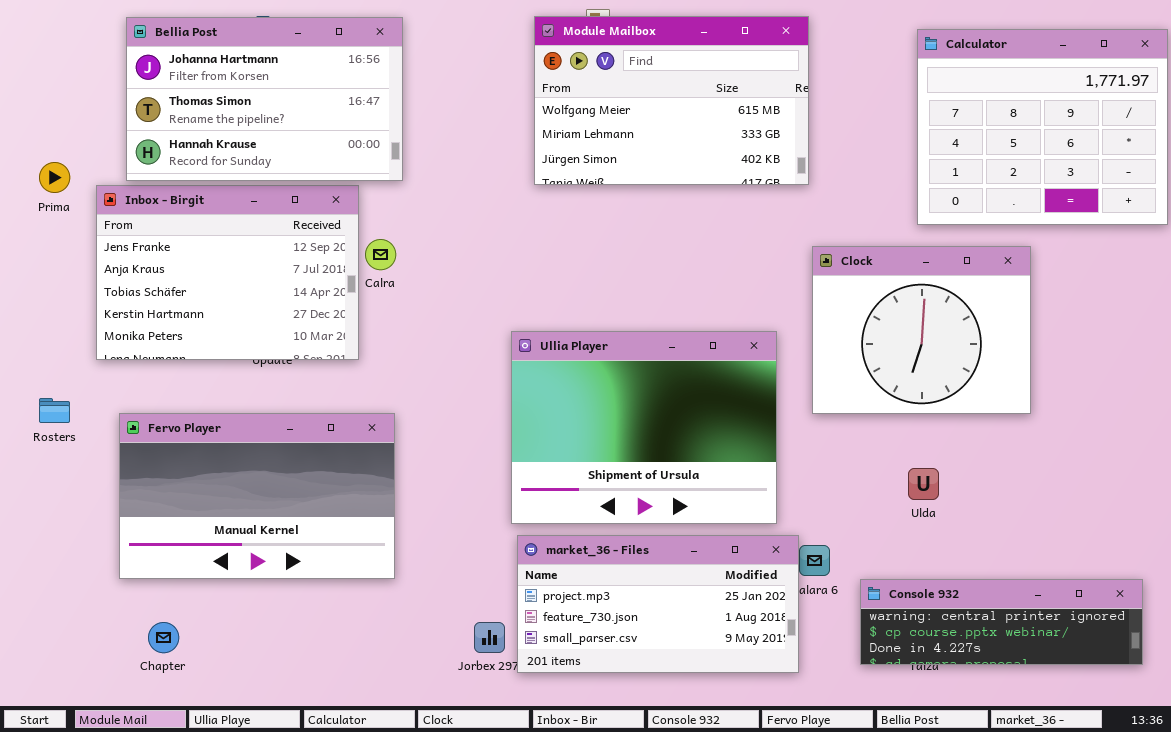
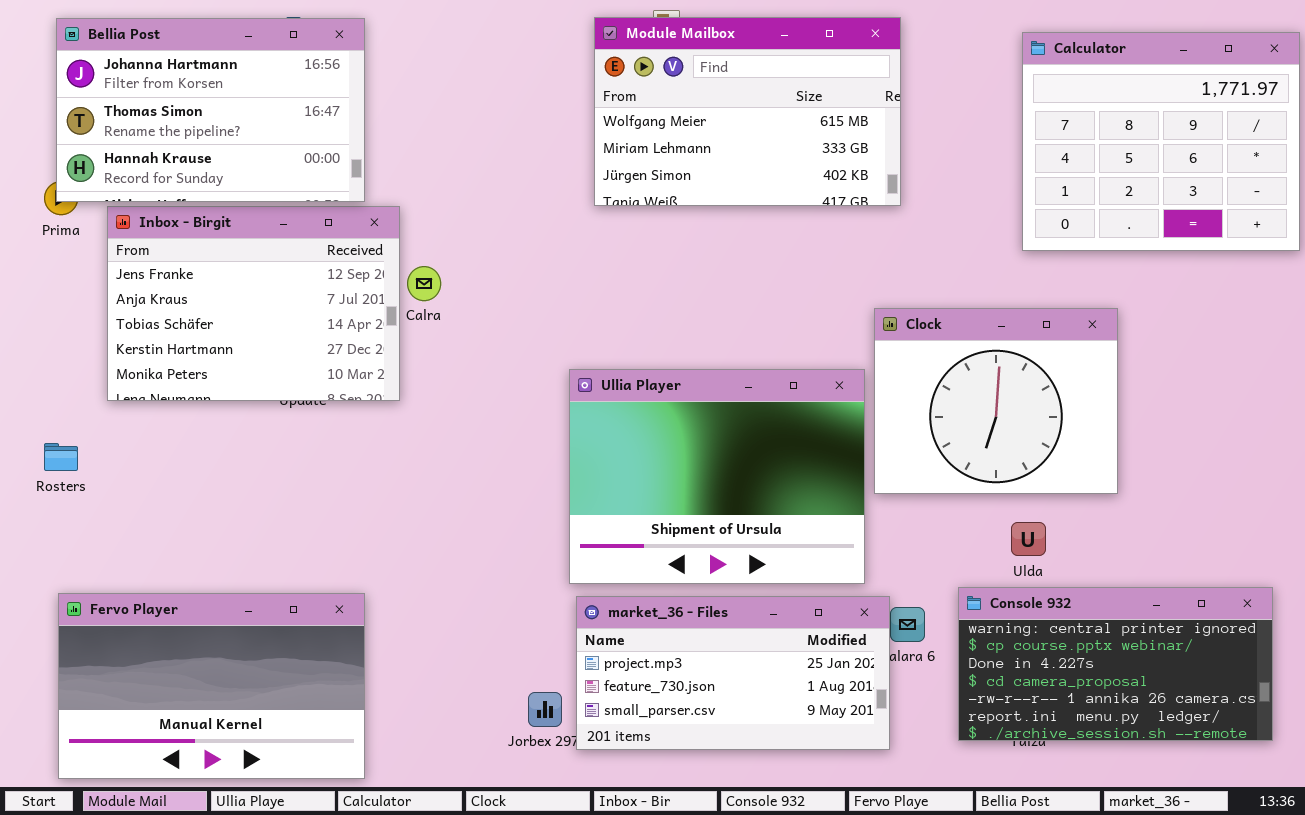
Bellia Post: [126,17,403,181] -> [56,18,365,202], moved
Clock: [812,246,1031,414] -> [874,308,1118,494], moved
Fervo Player: [119,413,395,579] -> [58,593,365,779], moved
Console 932: [860,579,1143,665] -> [958,587,1273,741], resized

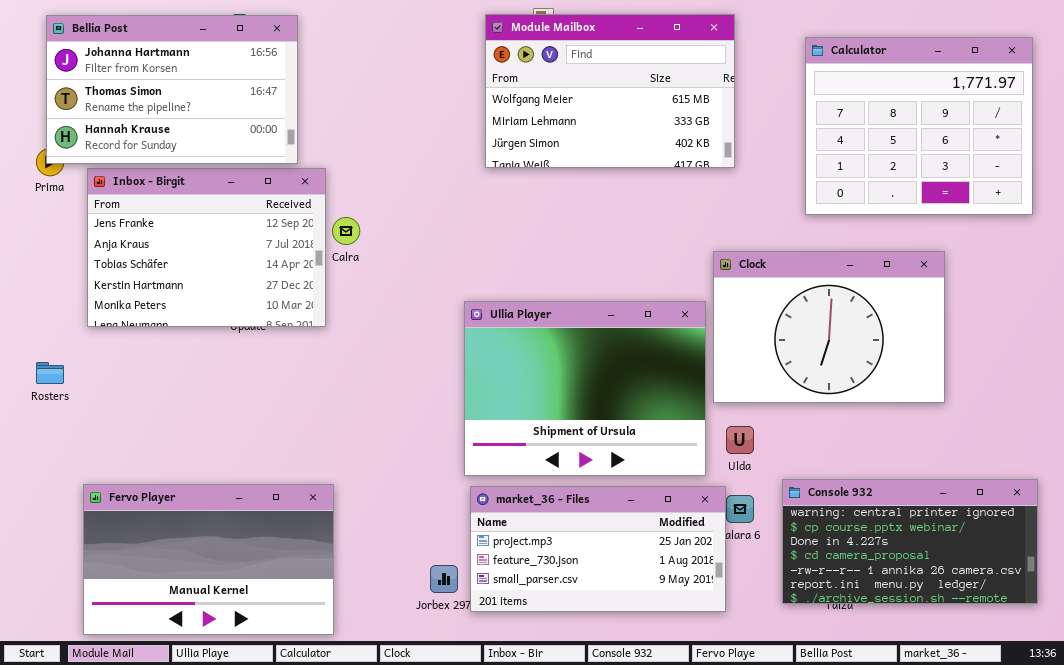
Calculator: [1022,32,1300,251] -> [805,37,1033,215], moved
Clock: [874,308,1118,494] -> [713,251,945,403], resized
Ulda: [1011,522,1046,556] -> [726,426,754,454], moved
Fervo Player: [58,593,365,779] -> [83,484,334,635], moved

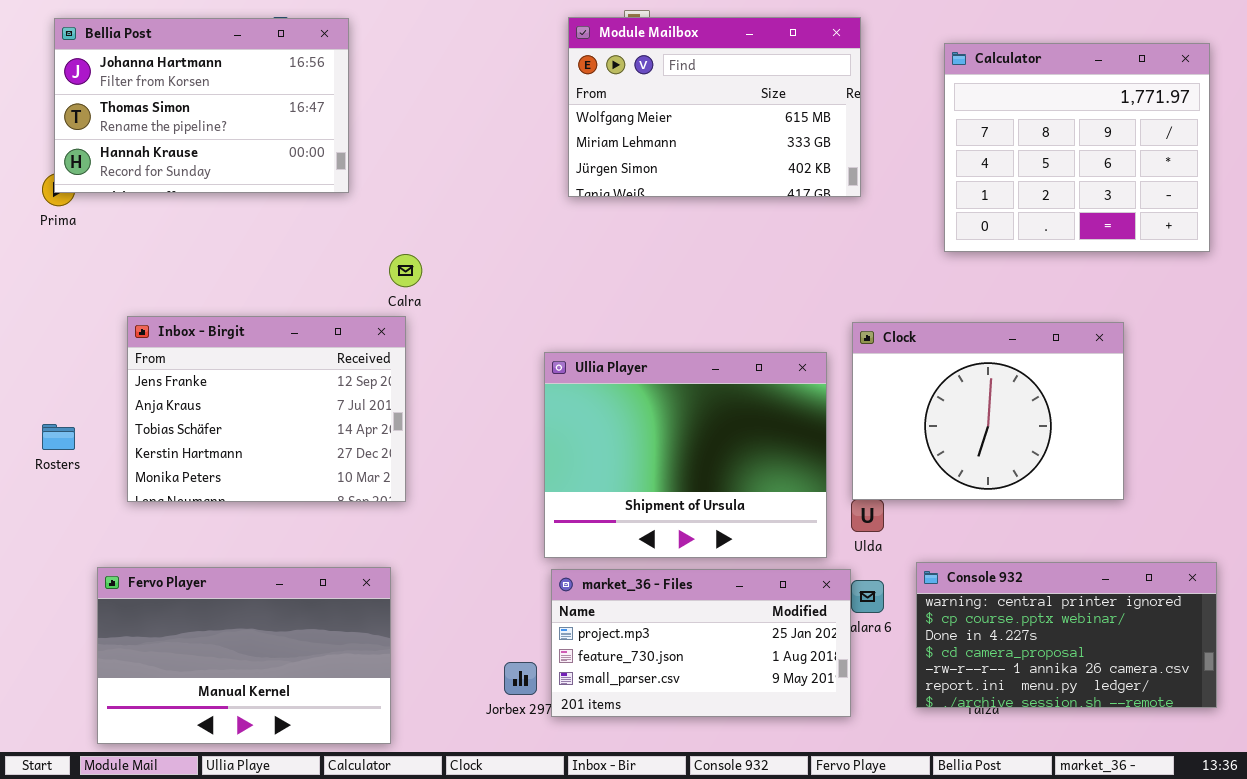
Inbox - Birgit: [87,168,326,327] -> [127,316,406,502], moved
Clock: [713,251,945,403] -> [852,322,1124,500], moved

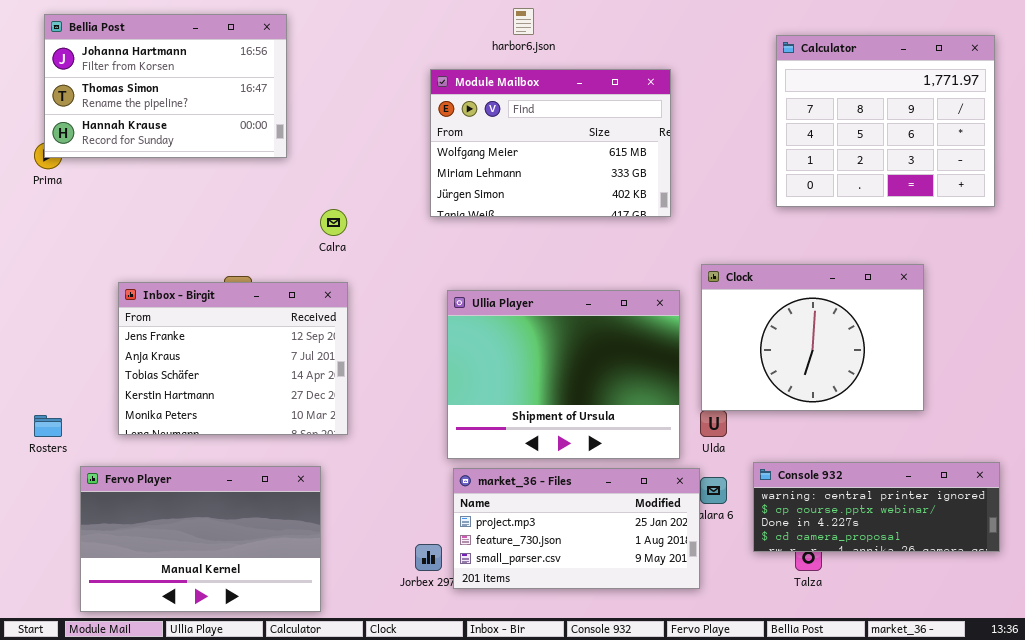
Module Mailbox: [568,17,861,197] -> [430,69,671,217], moved
Inbox - Birgit: [127,316,406,502] -> [118,282,348,435], moved
Rosters: [42,424,75,450] -> [34,415,62,437], moved
Console 932: [916,562,1217,708] -> [753,462,1000,552], resized

